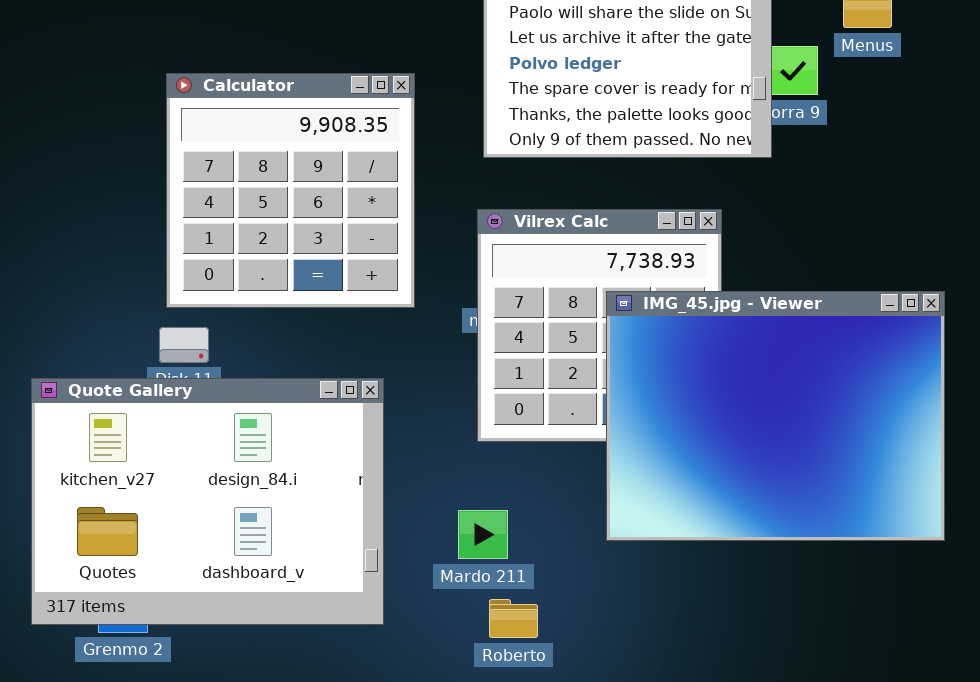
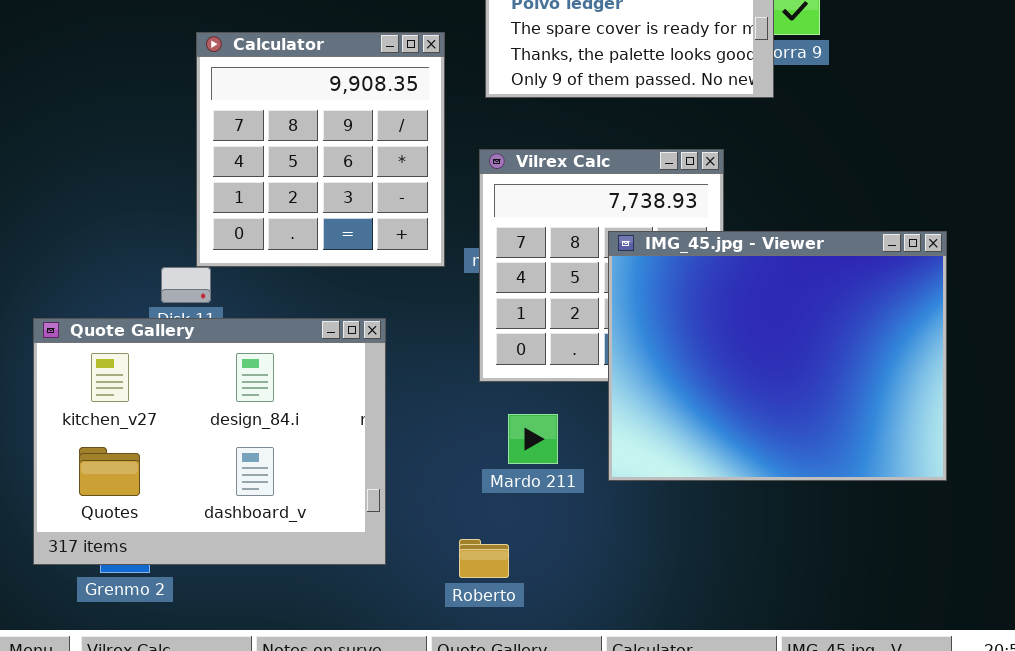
Calculator: [166,73,415,308] -> [196,32,445,267], moved
Mardo 211: [458,510,508,559] -> [508,414,558,464], moved
Roberto: [489,599,538,638] -> [459,539,509,578], moved

